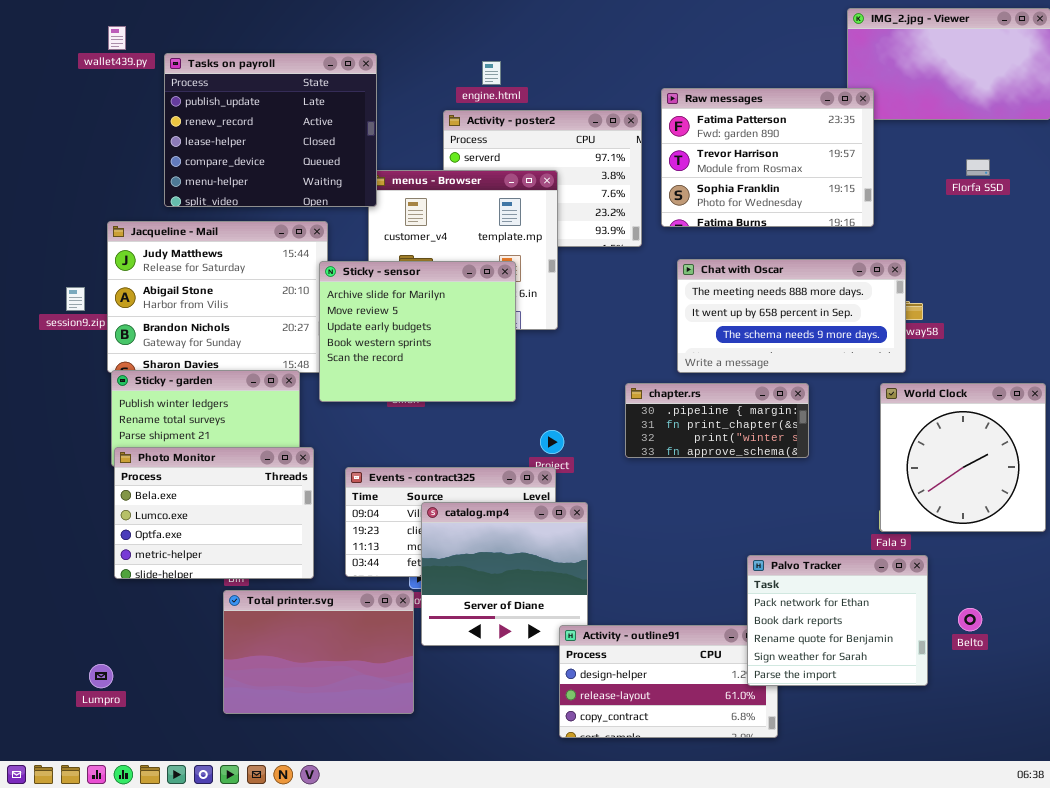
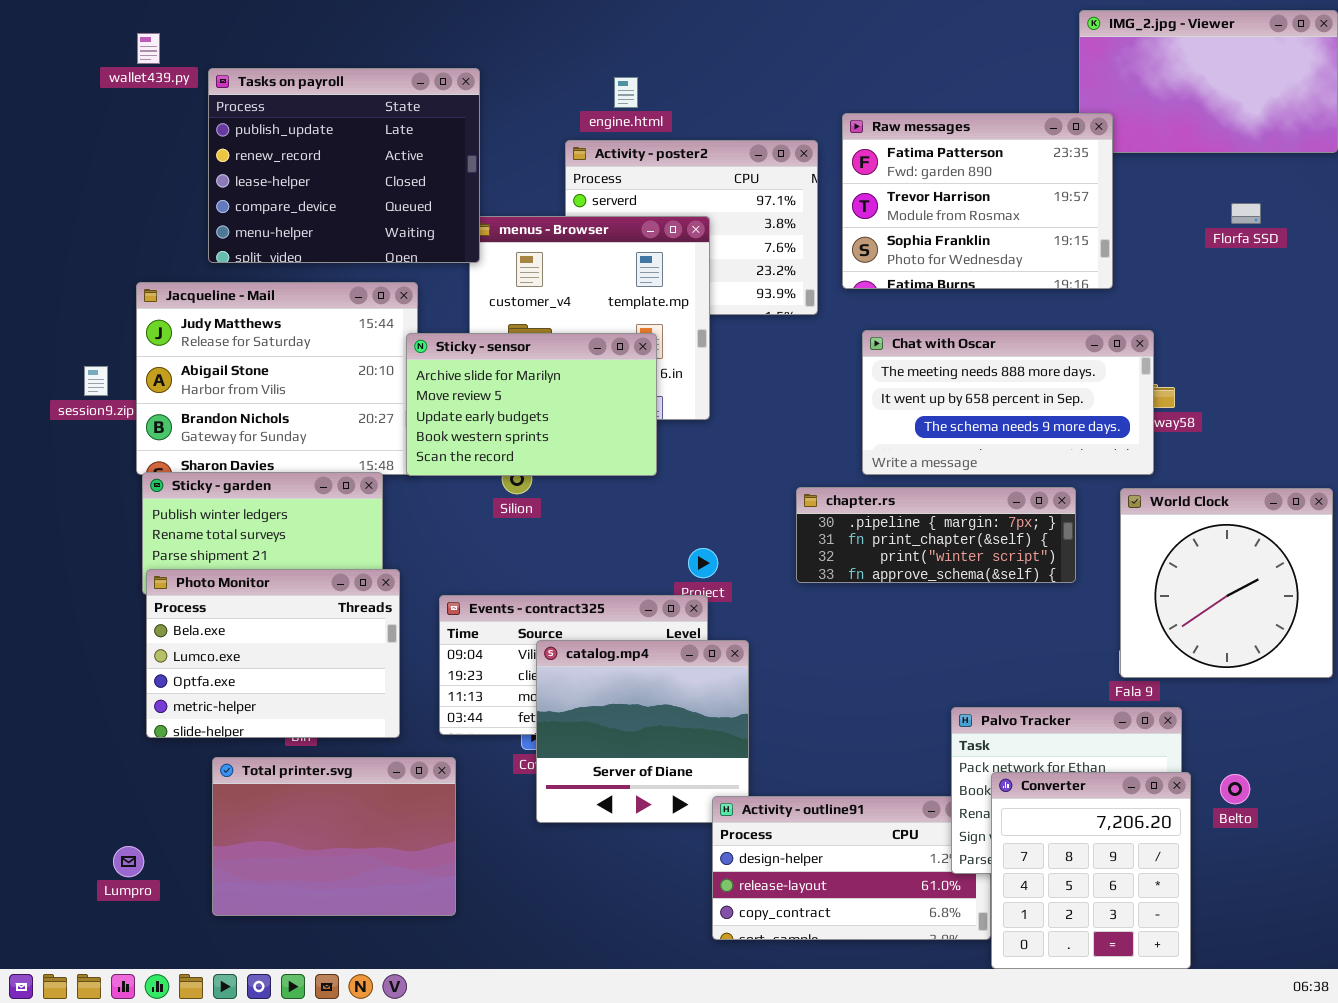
Sticky - sensor: [319,261,516,402] -> [406,333,657,476], resized
chapter.rs: [625,383,809,458] -> [796,487,1076,583], resized
Total printer.svg: [223,590,414,714] -> [212,757,456,916], moved
Converter: none -> [991,772,1191,969], opened

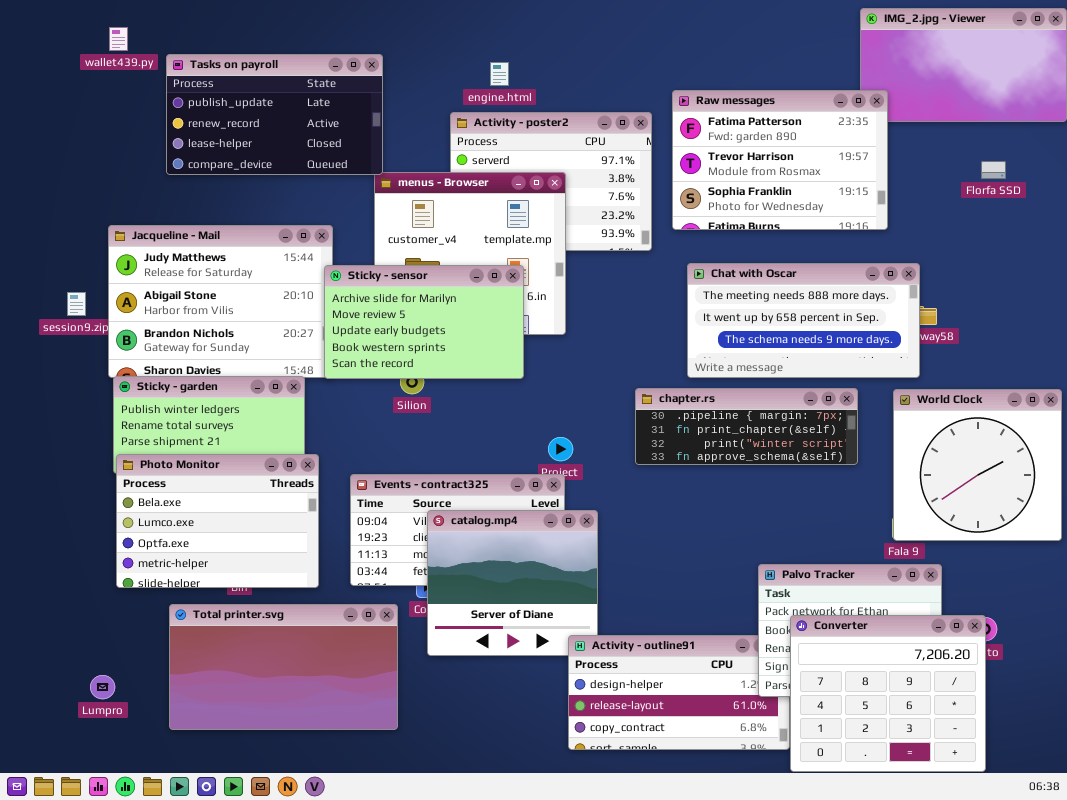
Tasks on payroll: [208,68,480,263] -> [166,54,383,175], resized
Total printer.svg: [212,757,456,916] -> [169,604,398,730], resized
Converter: [991,772,1191,969] -> [790,615,986,772], resized

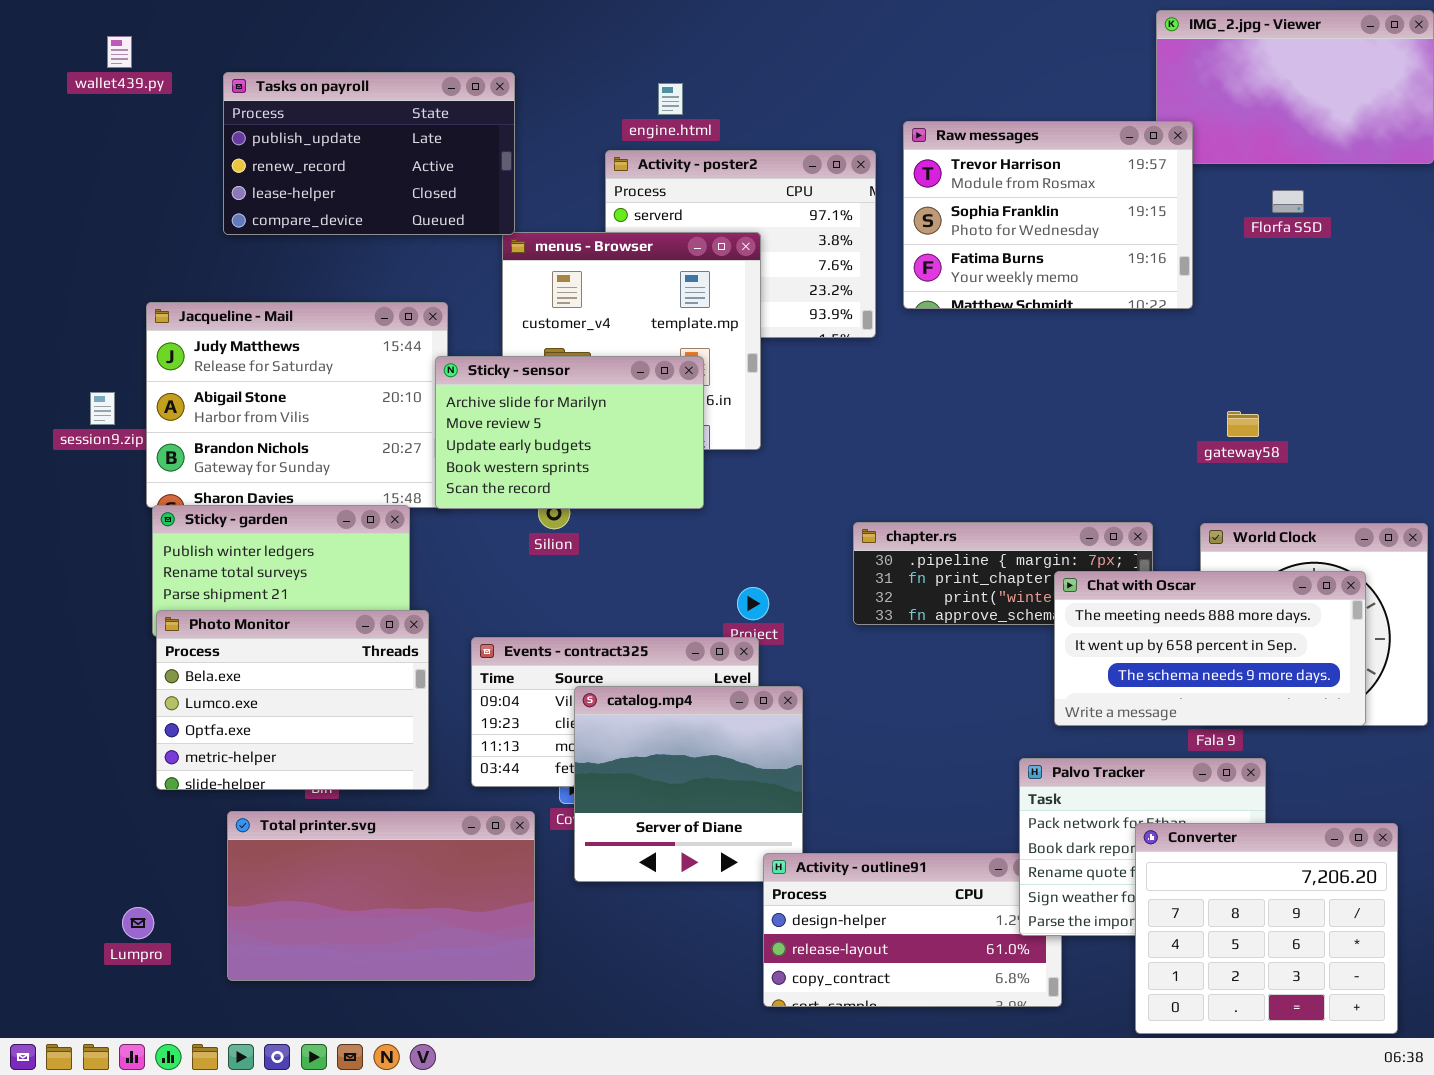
wallet439.py: [109,27,128,51] -> [107,36,132,68], moved
Raw messages: [672,90,888,230] -> [903,121,1193,309], scrolled down 1 row
Florfa SSD: [981,161,1006,179] -> [1272,190,1304,213], moved
Chat with Oscar: [687,263,920,378] -> [1054,571,1366,726], moved
Converter: [790,615,986,772] -> [1135,823,1398,1034], moved

